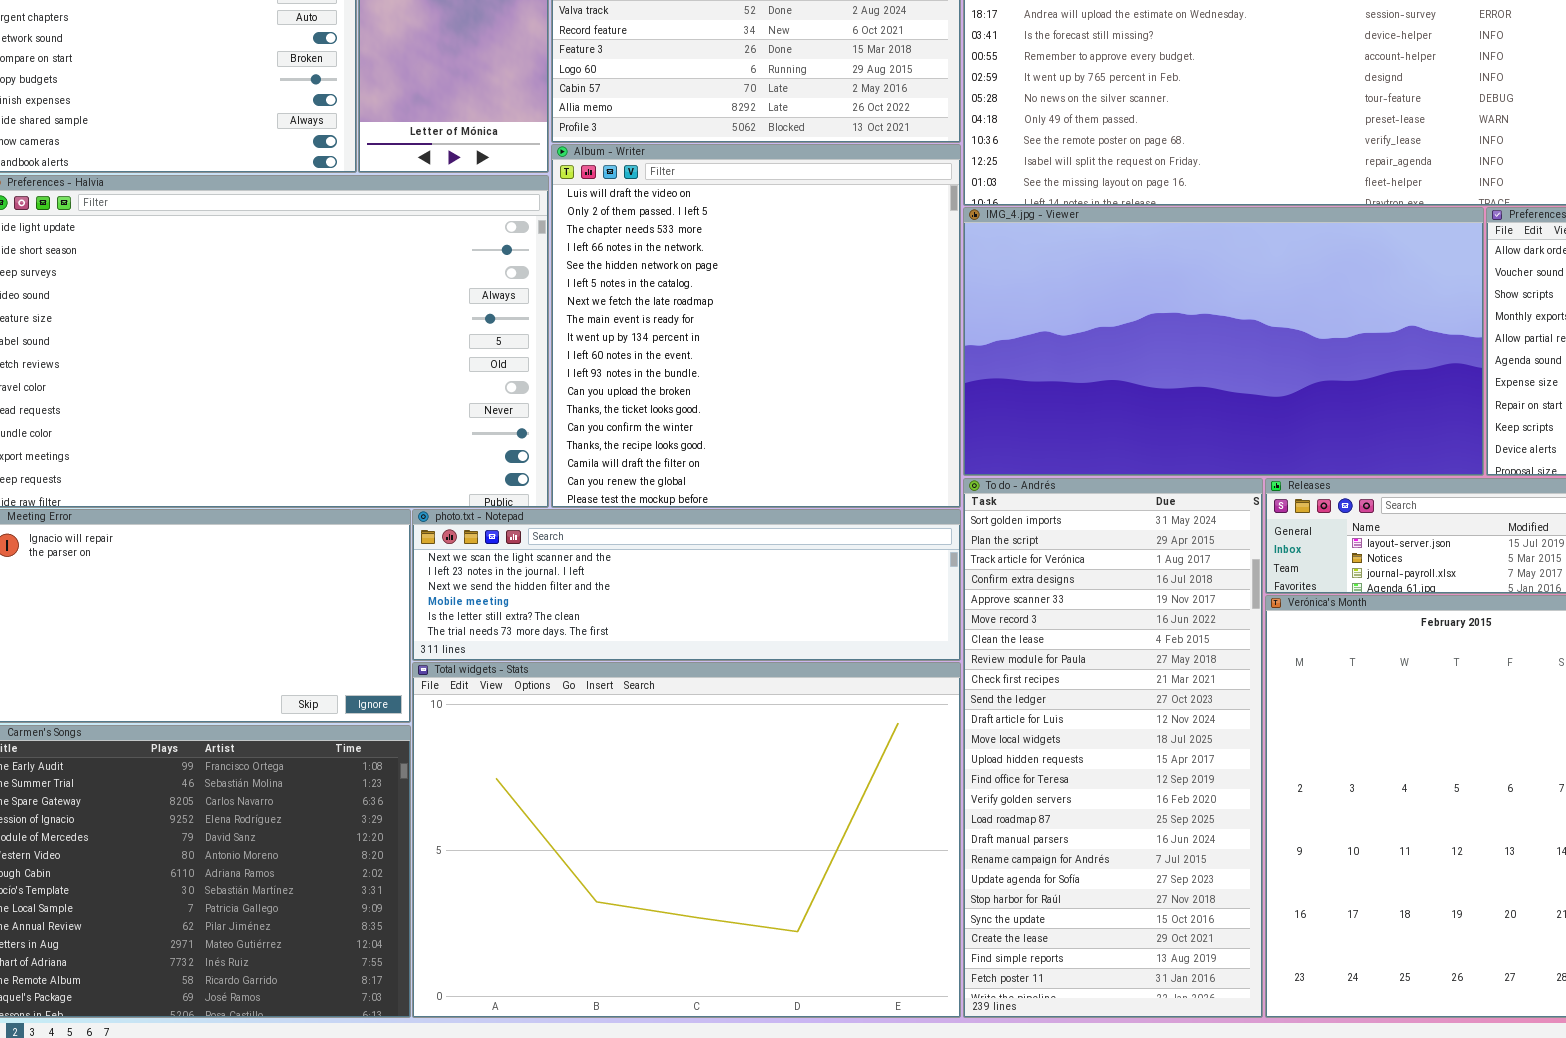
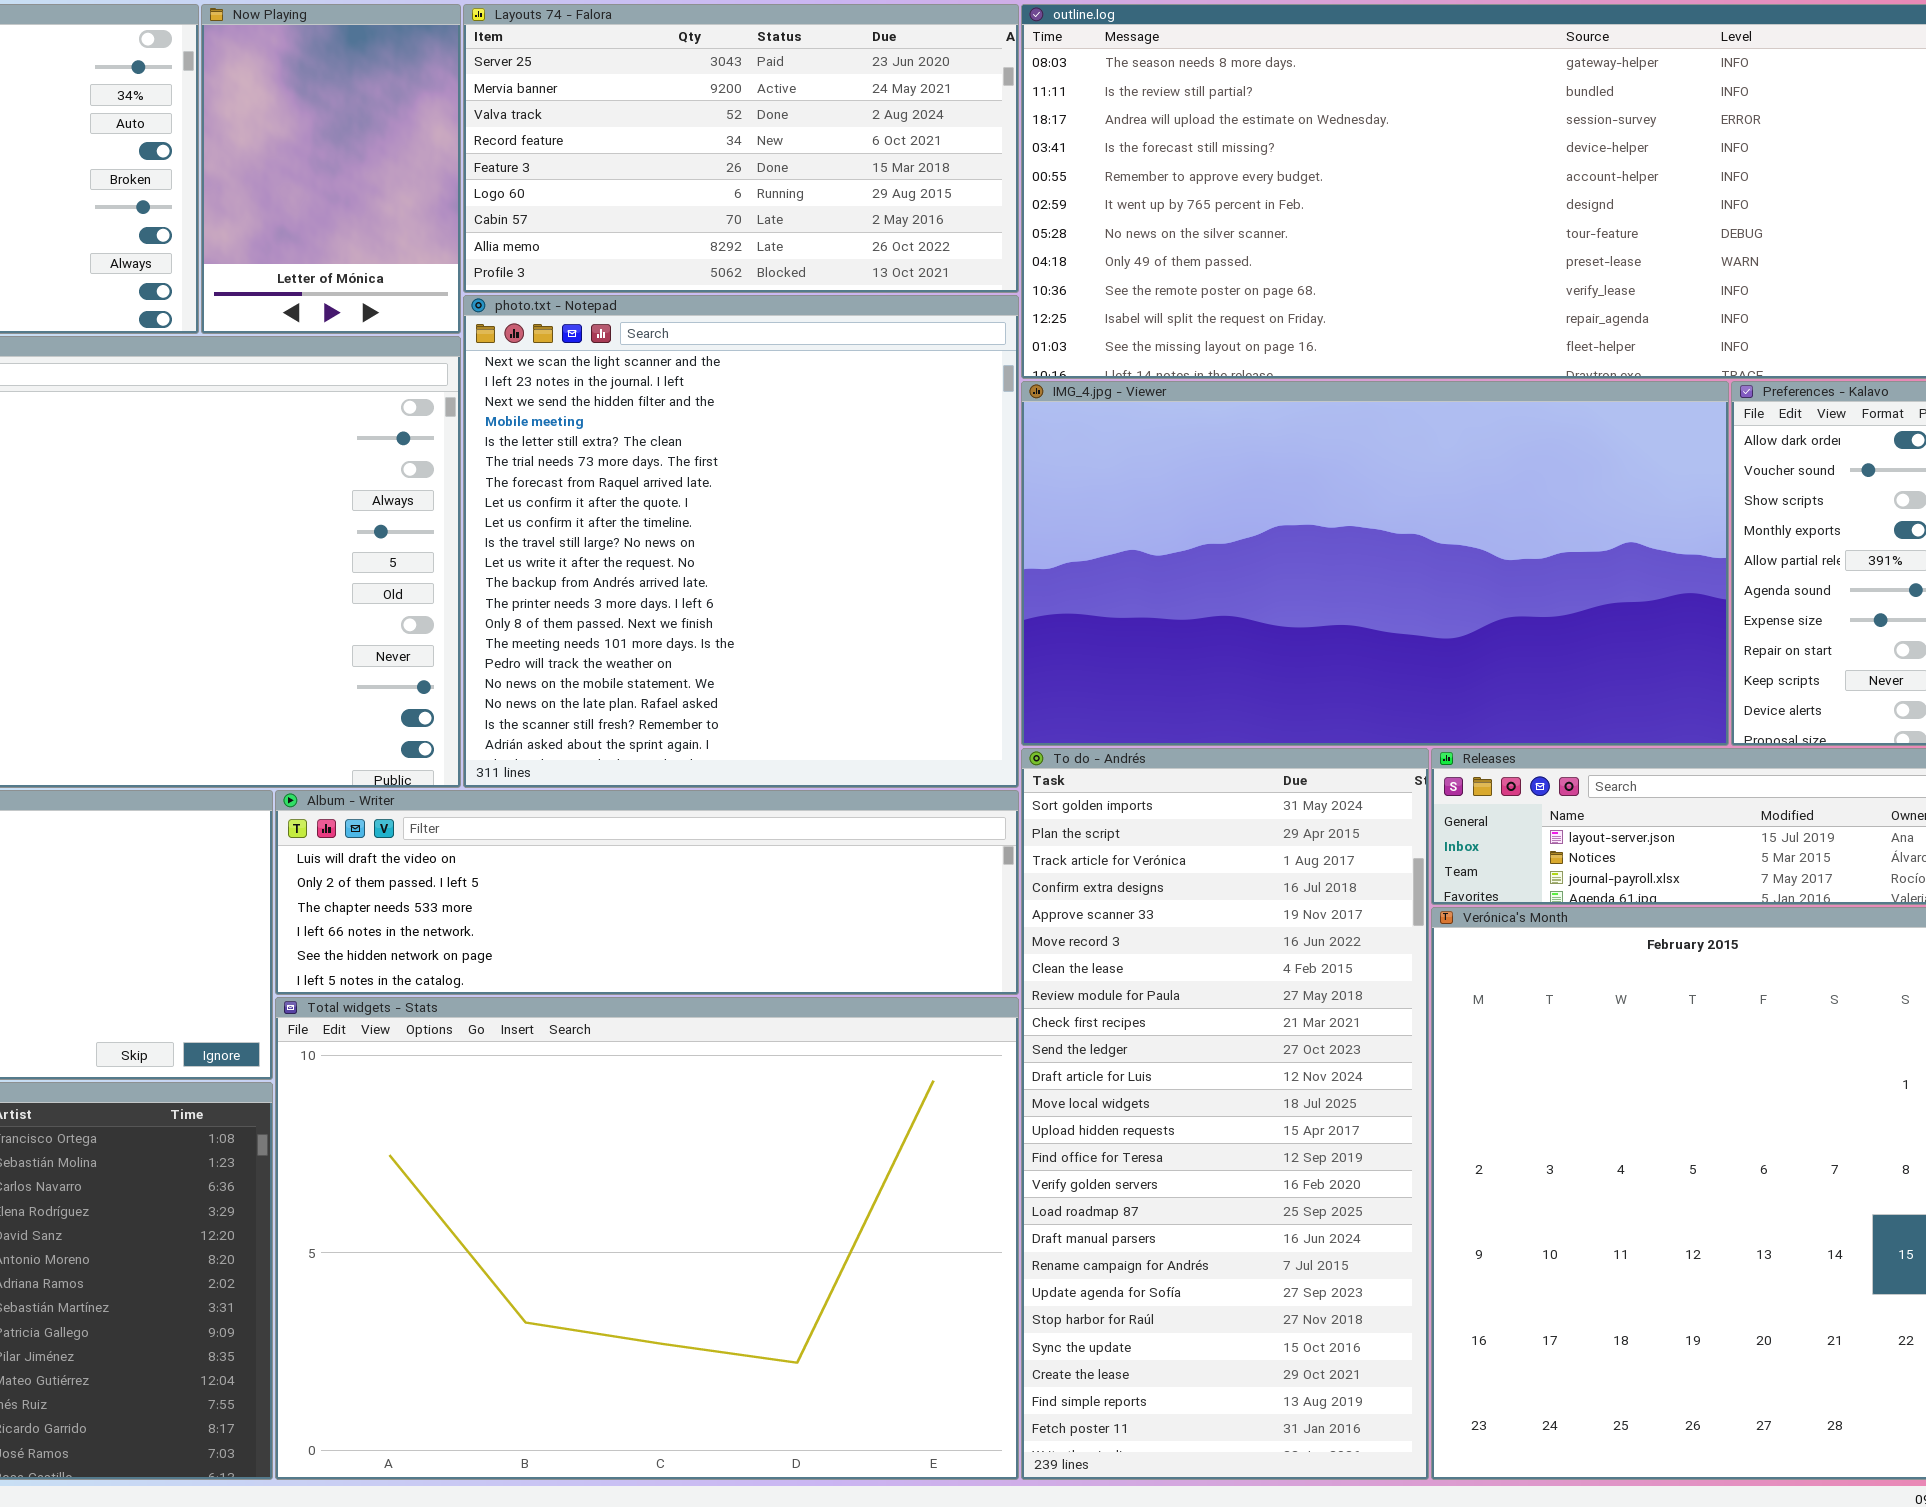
Album - Writer: [551,144,961,508] -> [275,790,1019,995], moved, resized
photo.txt - Notepad: [412,509,961,661] -> [463,295,1019,788], moved, resized

